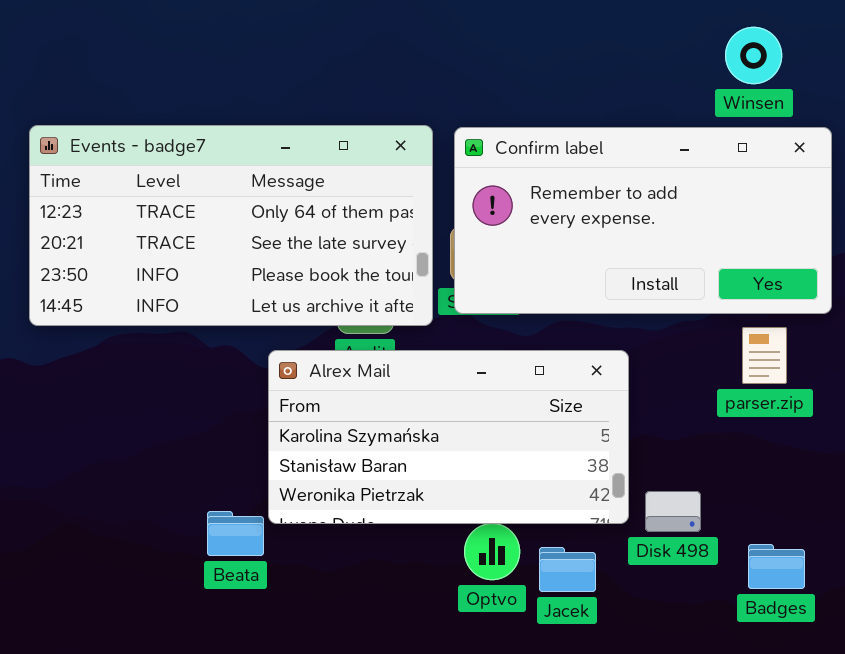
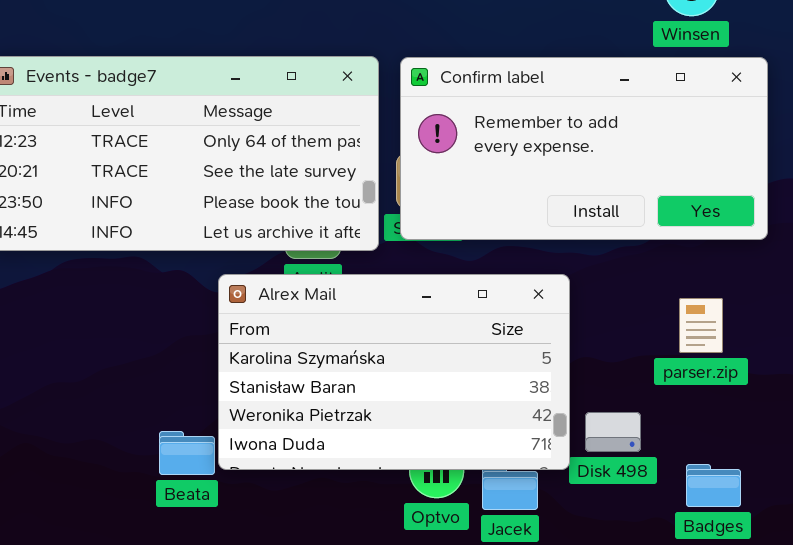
parser.zip: [742,327,787,384] -> [679,298,723,353], moved
Alrex Mail: [268,350,629,524] -> [218,274,570,470], resized

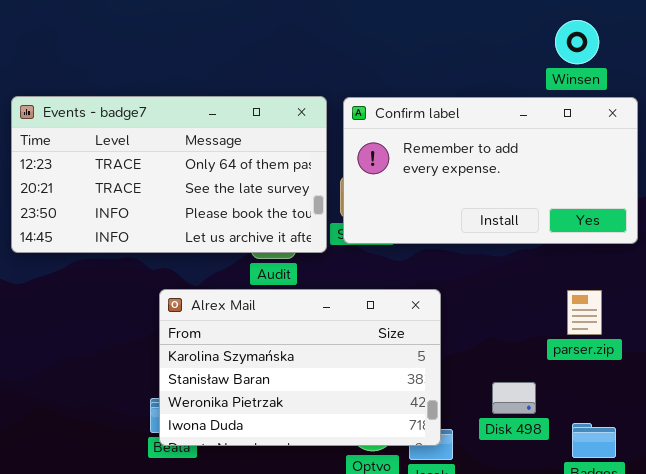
Alrex Mail: [218,274,570,470] -> [159,289,441,446], moved

